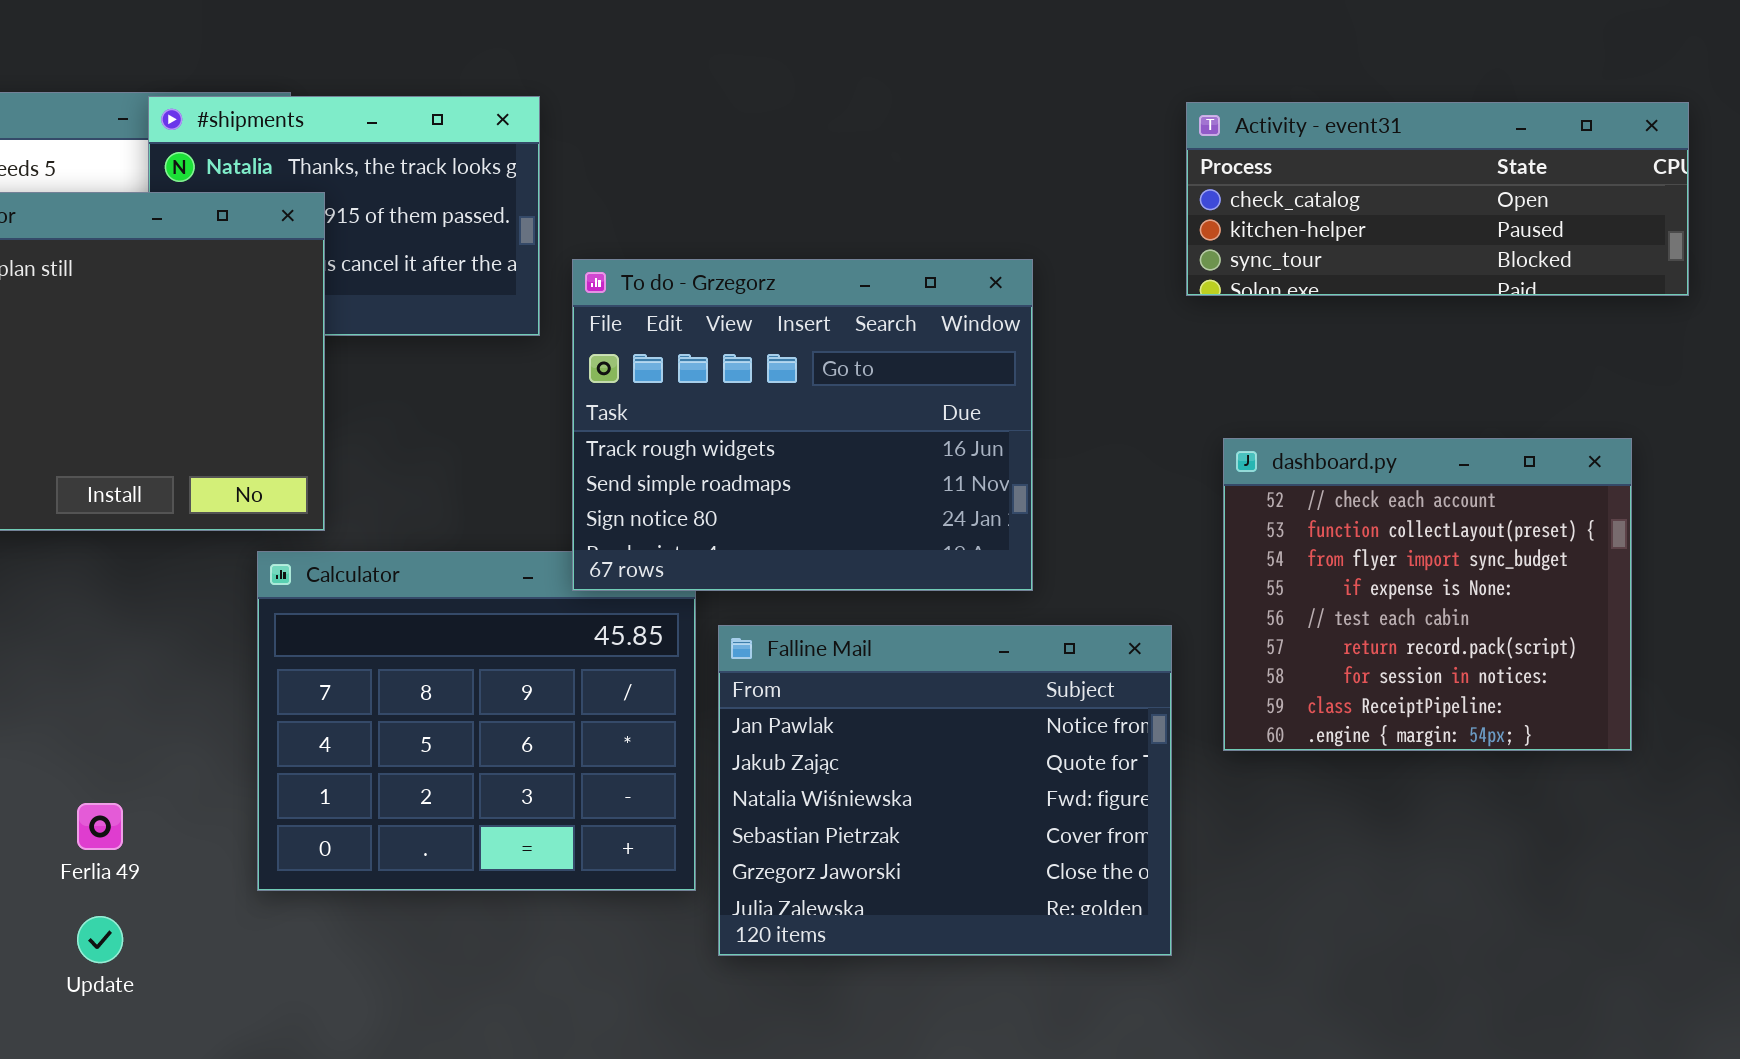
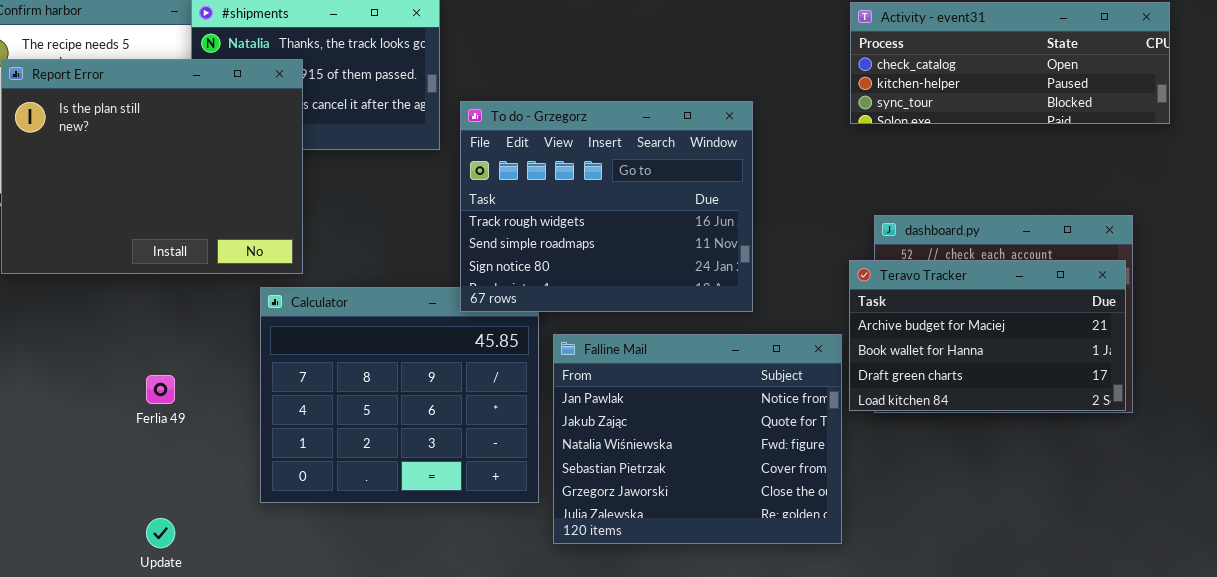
Teravo Tracker: none -> [849,260,1126,411], opened
Ferlia 49: [77,803,123,850] -> [146,375,175,404], moved

